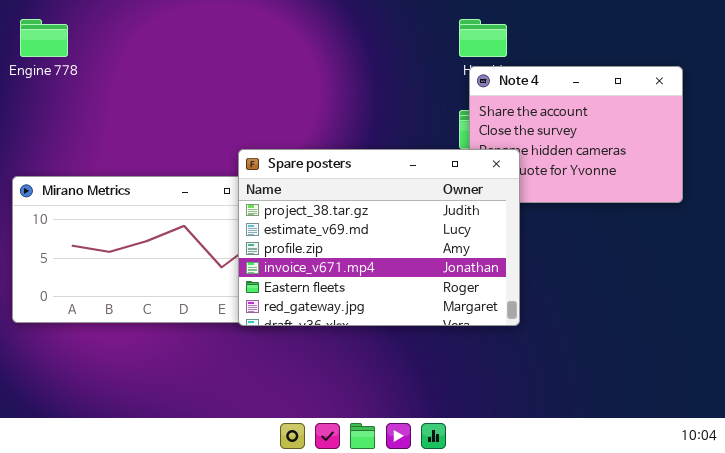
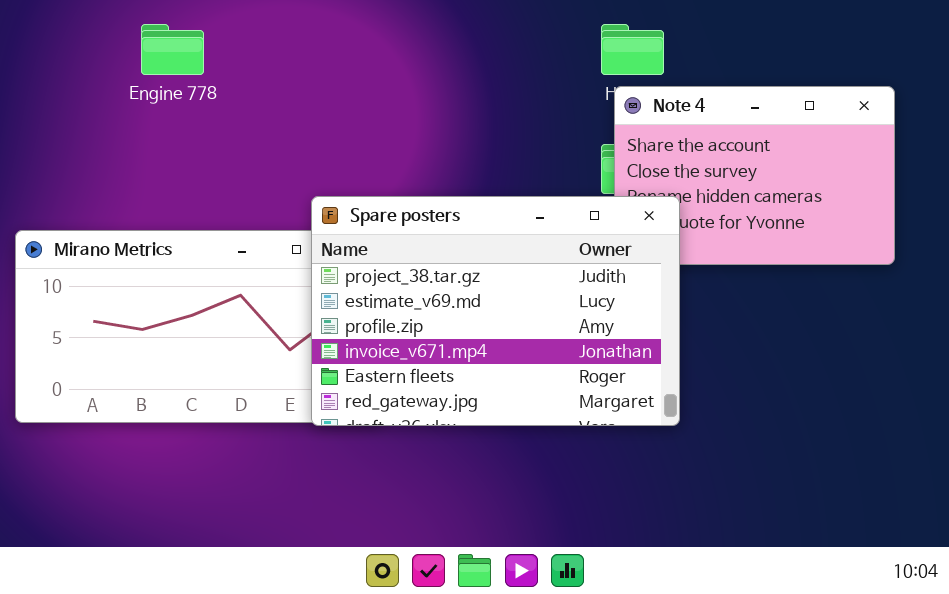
Engine 778: [20,19,68,57] -> [141,24,204,75], moved

